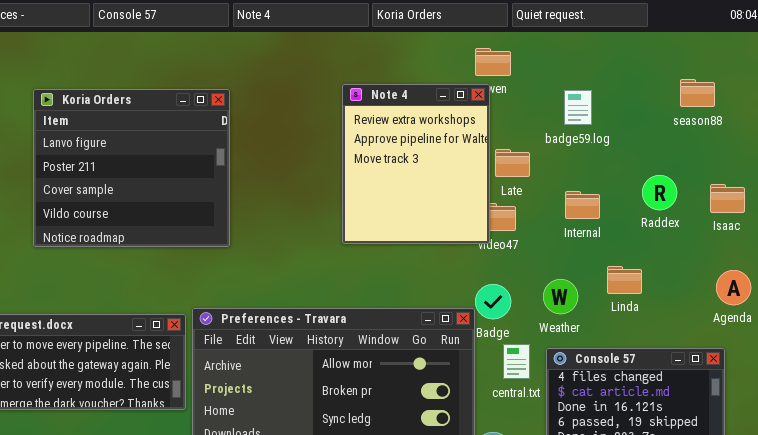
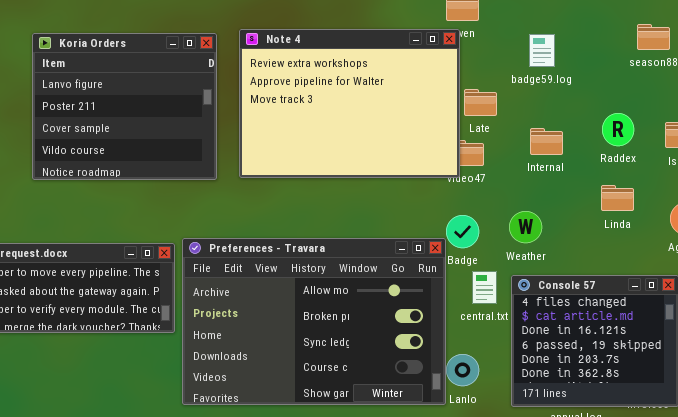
Note 4: [342,84,490,244] -> [239,29,460,178], resized
Linda: [607,266,642,294] -> [601,185,634,211], moved

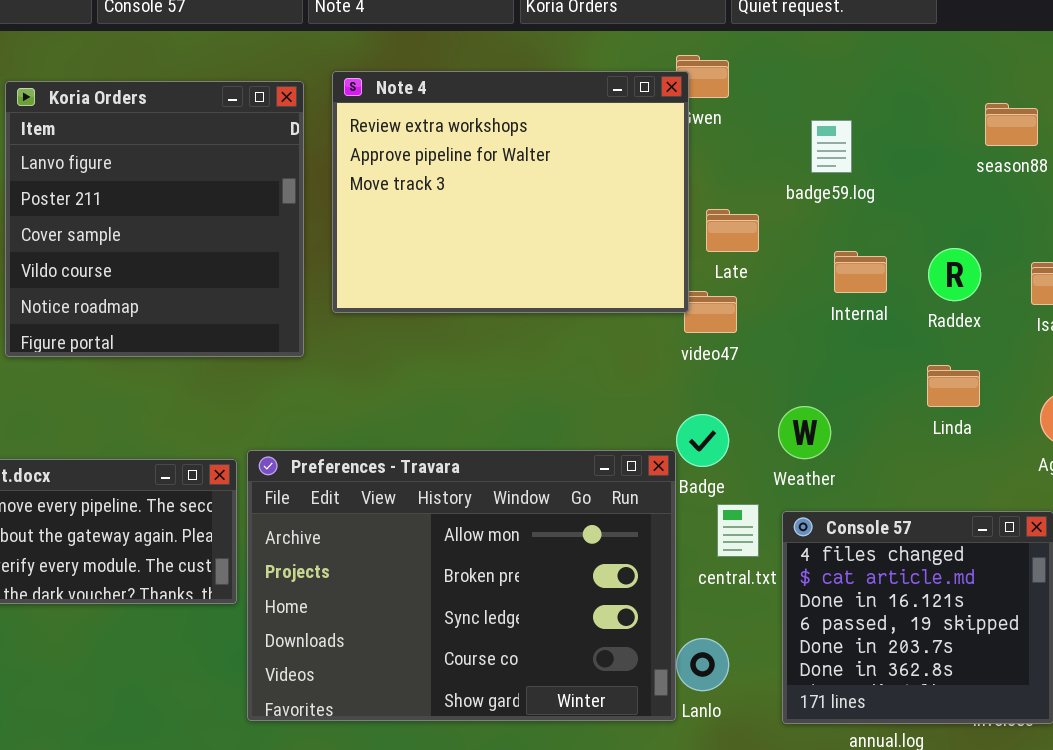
Note 4: [239,29,460,178] -> [332,71,689,313], moved
Koria Orders: [32,33,217,180] -> [5,81,304,357], resized
Internal: [530,128,563,155] -> [834,251,887,293], moved

